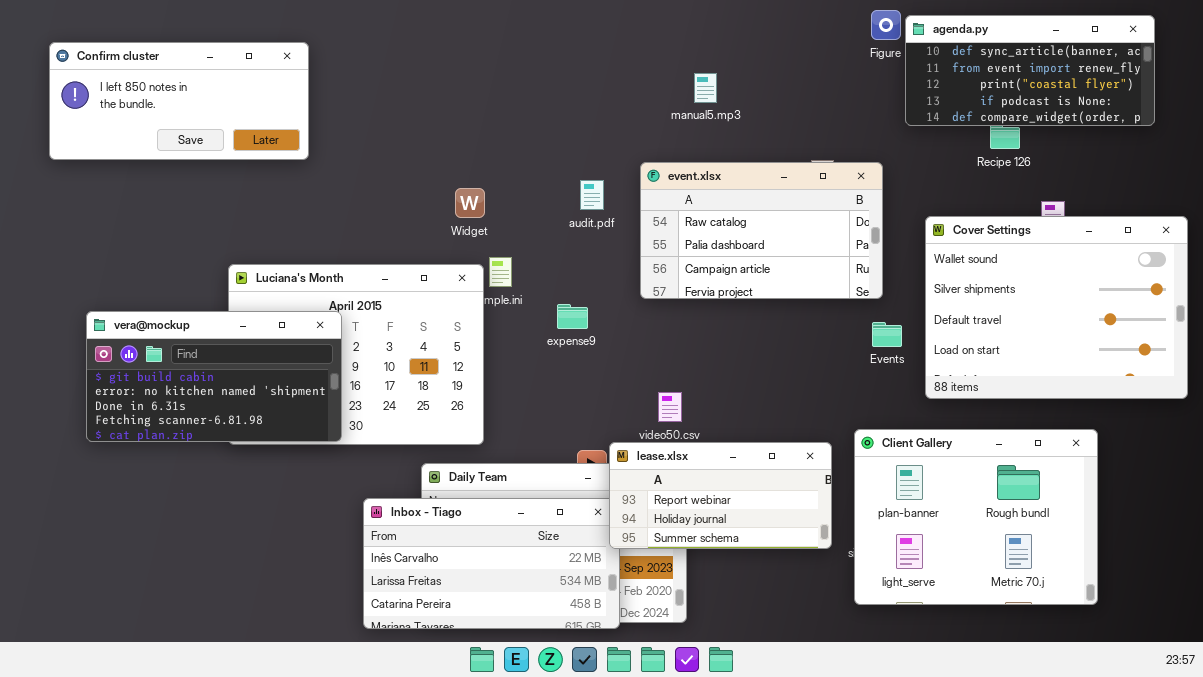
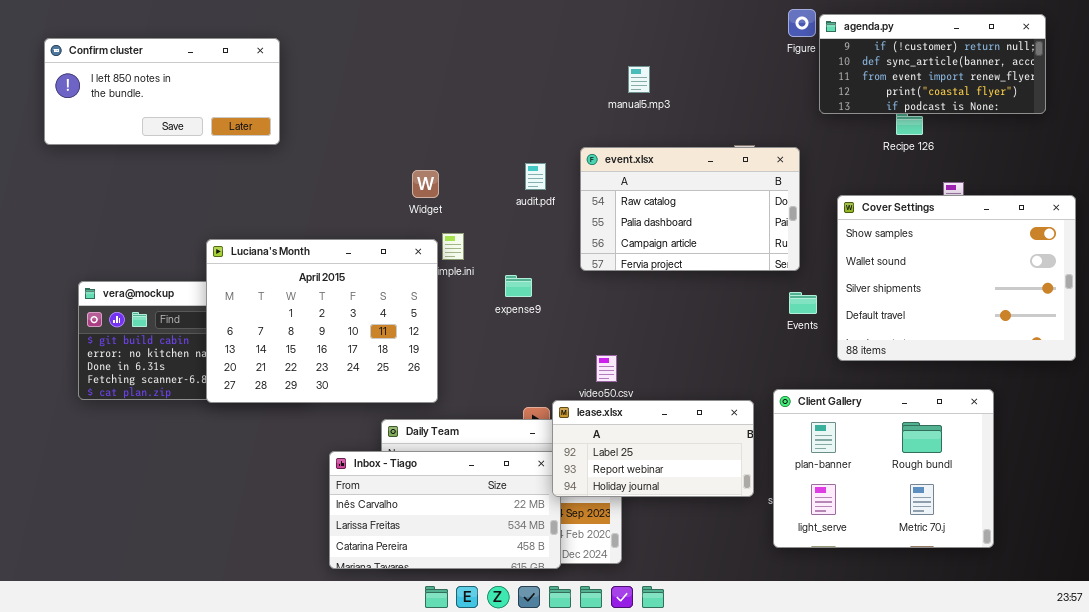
agenda.py: [905,15,1155,126] -> [819,14,1046,114], scrolled up 1 row
Cover Settings: [925,216,1188,399] -> [837,195,1076,361], scrolled up 1 row
Luciana's Month: [228,264,484,445] -> [206,239,438,403], raised
lease.xlsx: [609,442,832,549] -> [552,400,754,497], scrolled up 1 row

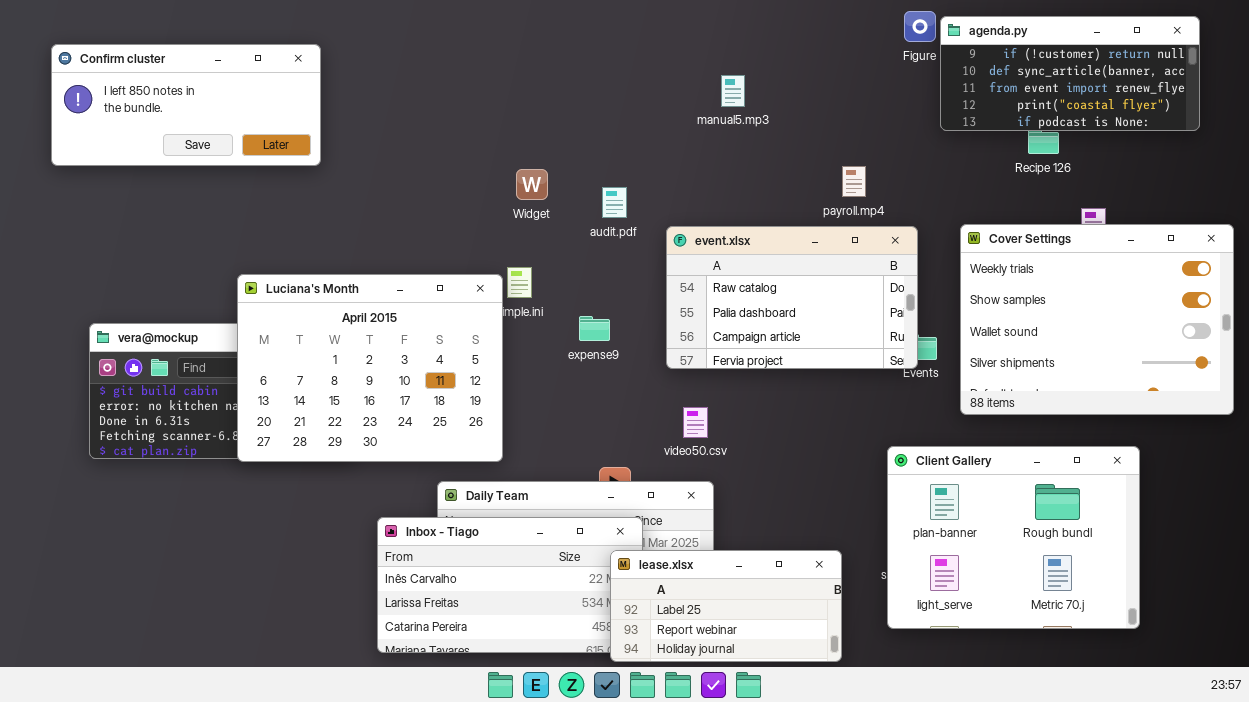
event.xlsx: [580,147,800,271] -> [666,226,918,369], moved
Widget: [412,170,439,198] -> [516,169,548,200], moved
Cover Settings: [837,195,1076,361] -> [960,224,1234,415], scrolled up 1 row
lease.xlsx: [552,400,754,497] -> [610,550,842,662], moved

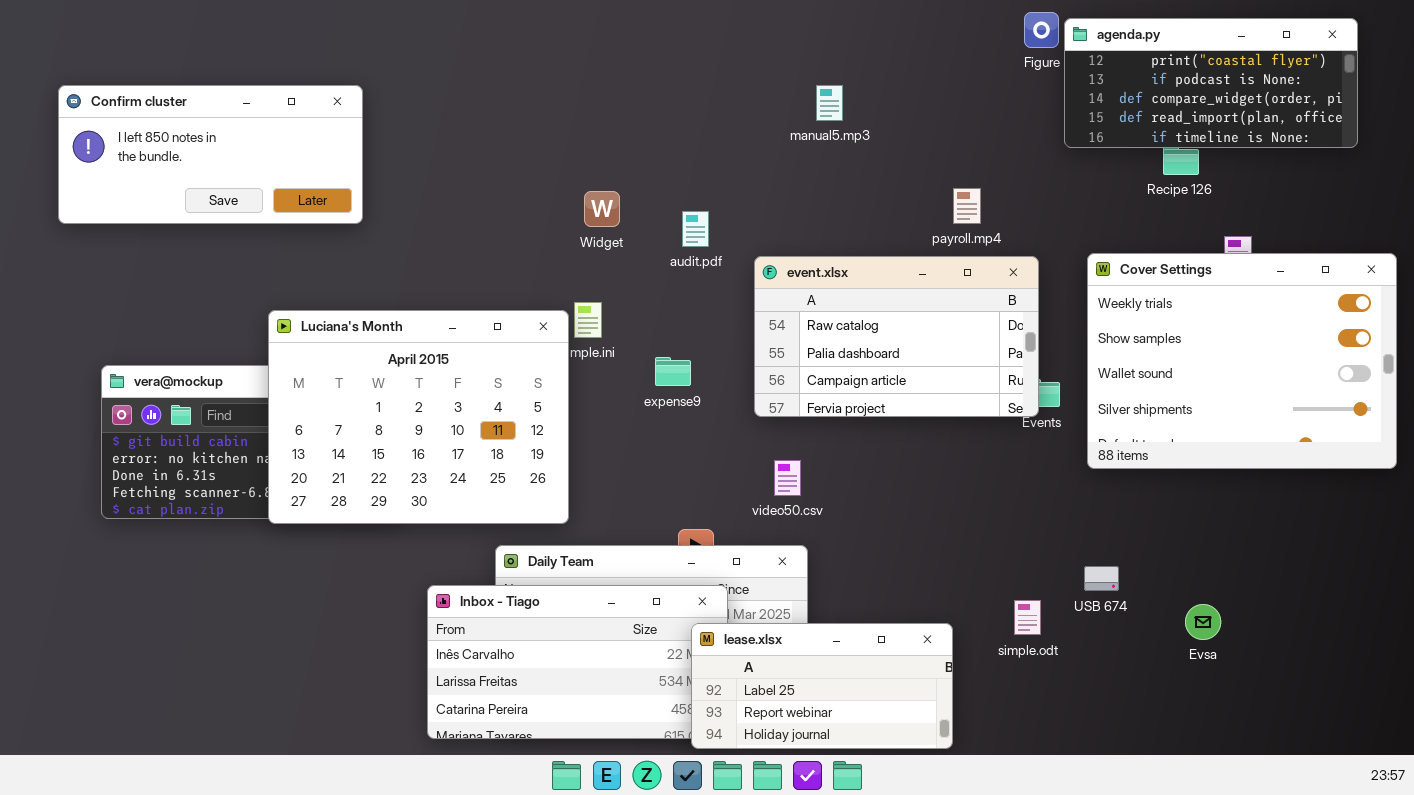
agenda.py: [940,16,1200,131] -> [1064,18,1358,148], scrolled down 3 rows
Confirm cluster: [51,44,321,166] -> [58,85,363,224], moved
Client Gallery: [887,446,1140,629] -> none, closed

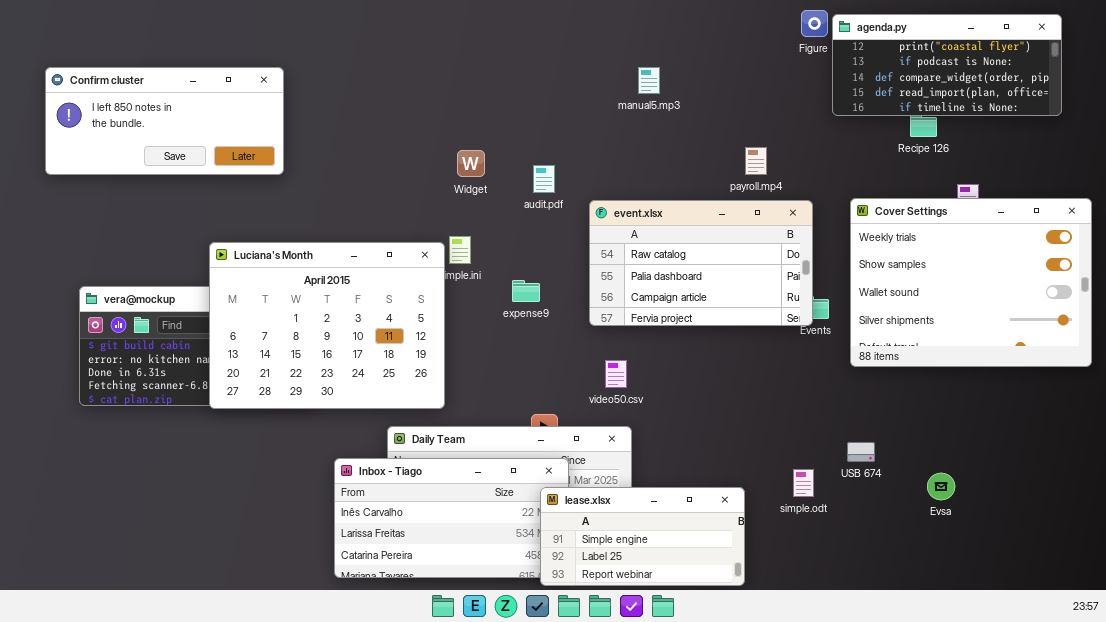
lease.xlsx: [691,623,953,749] -> [540,487,745,586], scrolled up 1 row

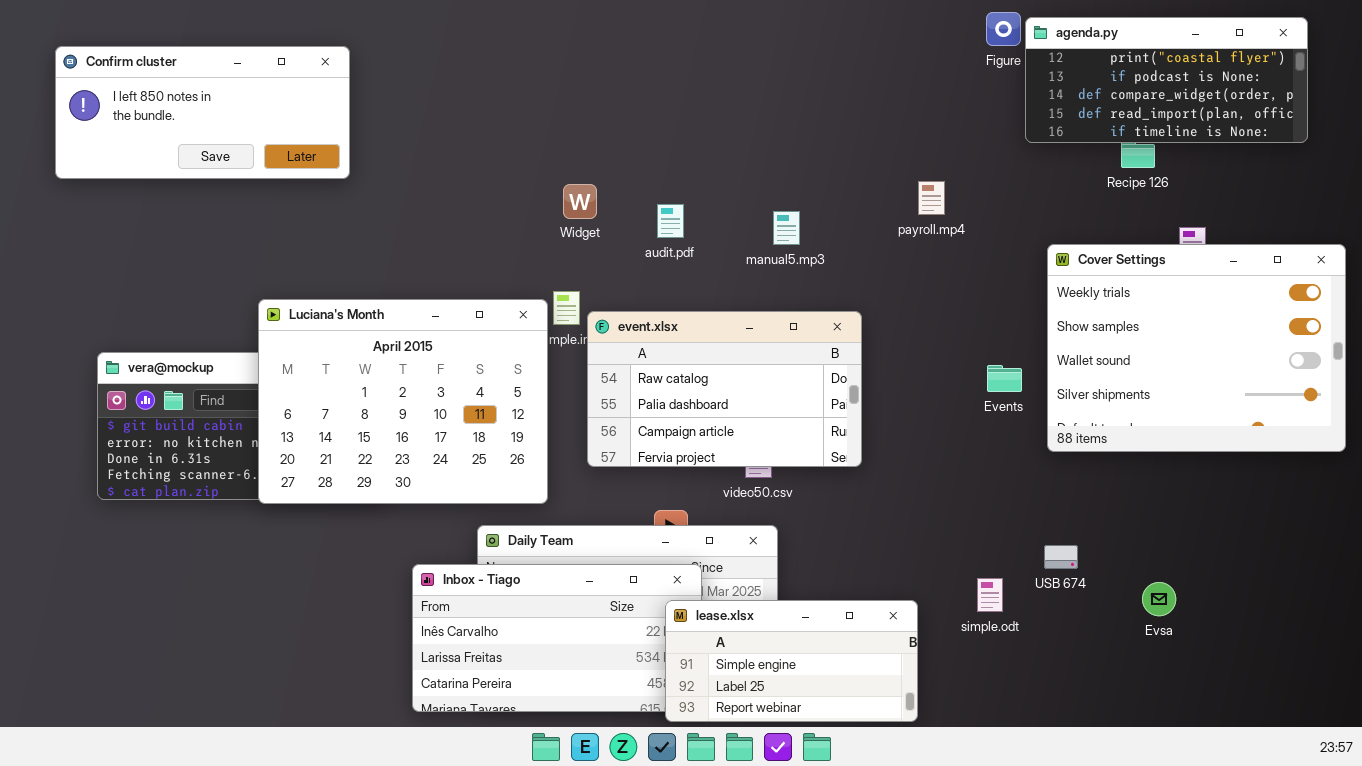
Confirm cluster: [45,67,284,175] -> [55,46,350,179], moved
manual5.mp3: [638,67,660,94] -> [773,211,800,245], moved
event.xlsx: [589,200,813,326] -> [587,311,862,467], moved

